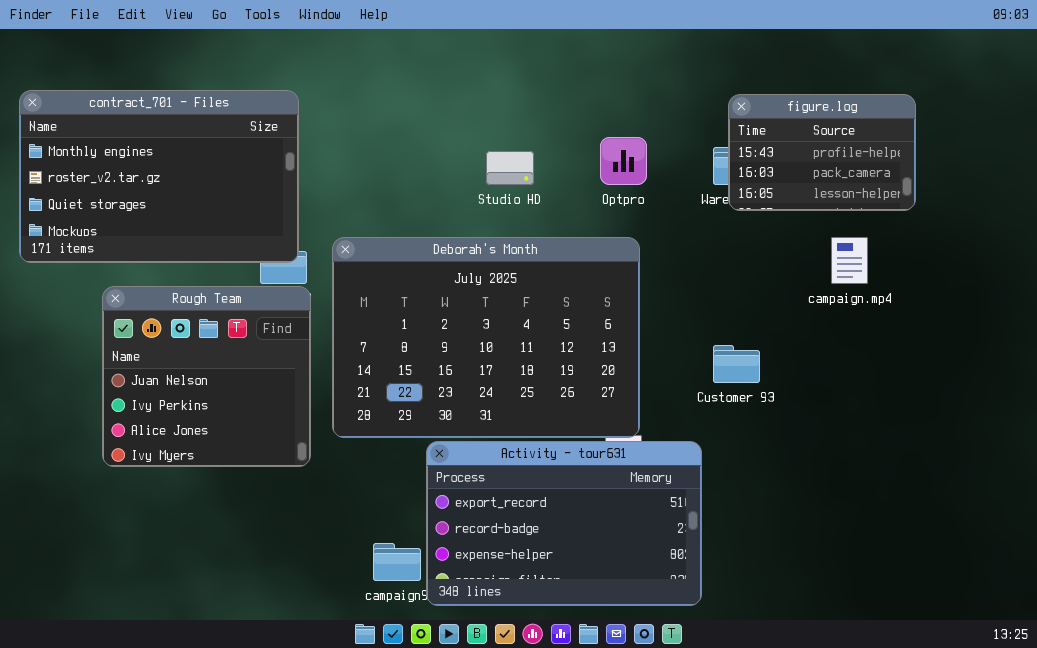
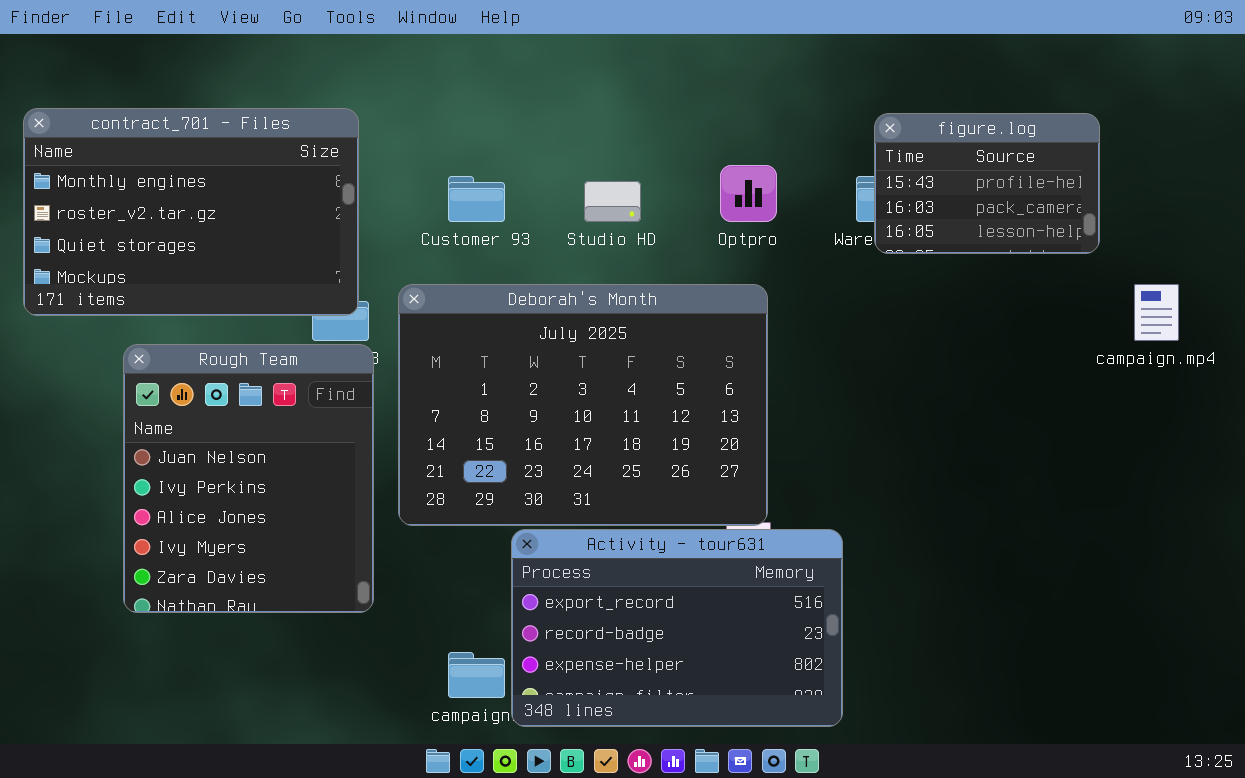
campaign.mp4: [831,237,868,284] -> [1134,284,1179,341], moved
Rough Team: [102,286,311,467] -> [123,344,374,613], resized
Customer 93: [713,345,760,383] -> [448,176,505,222], moved

